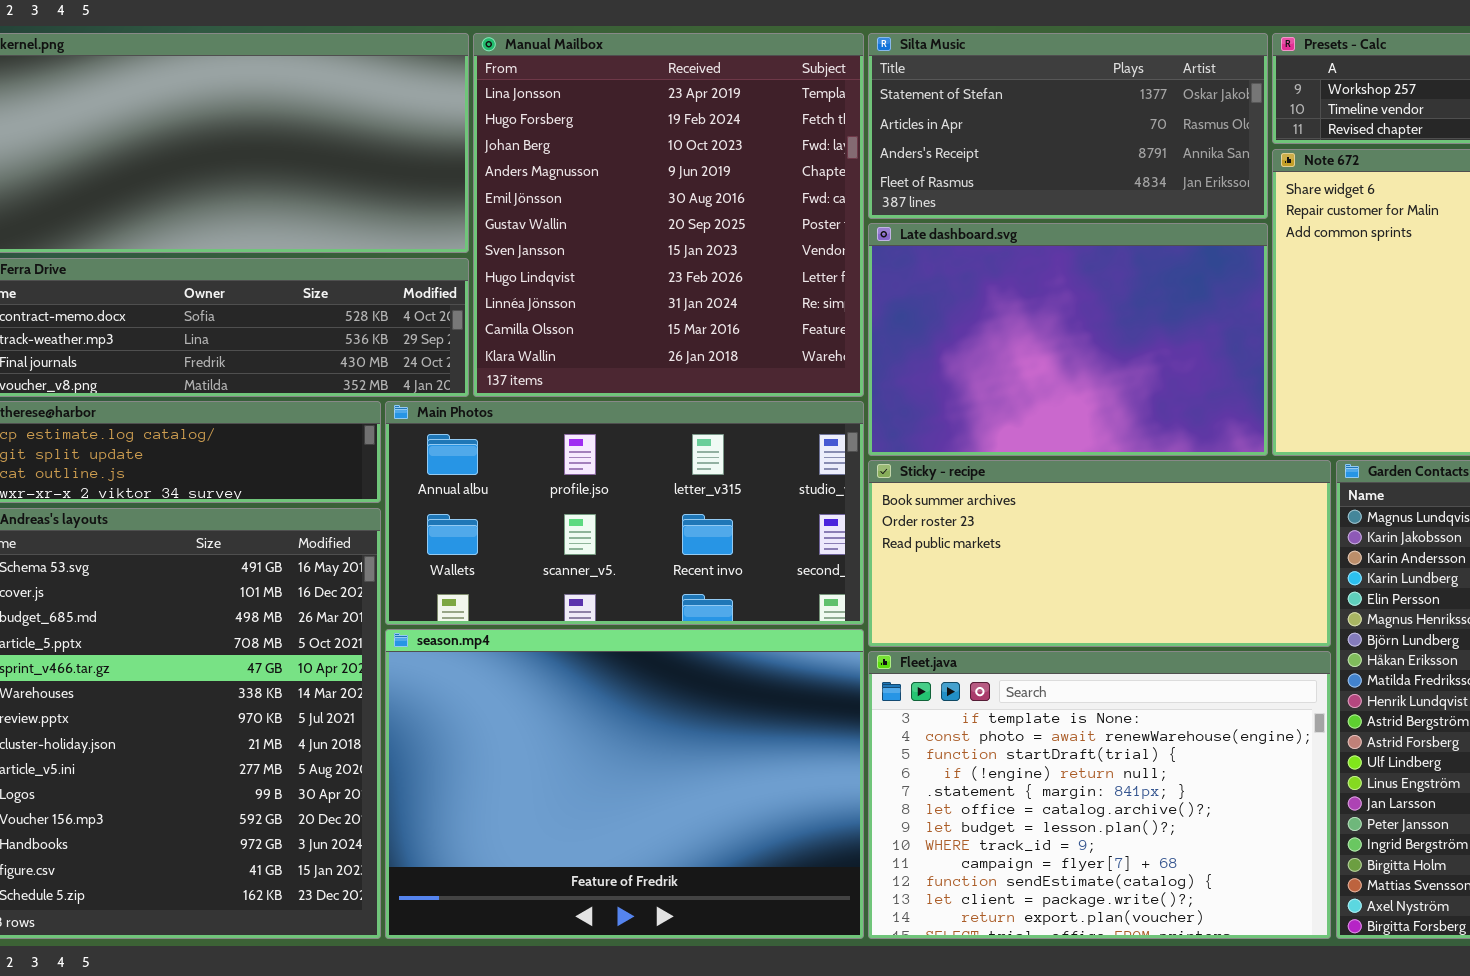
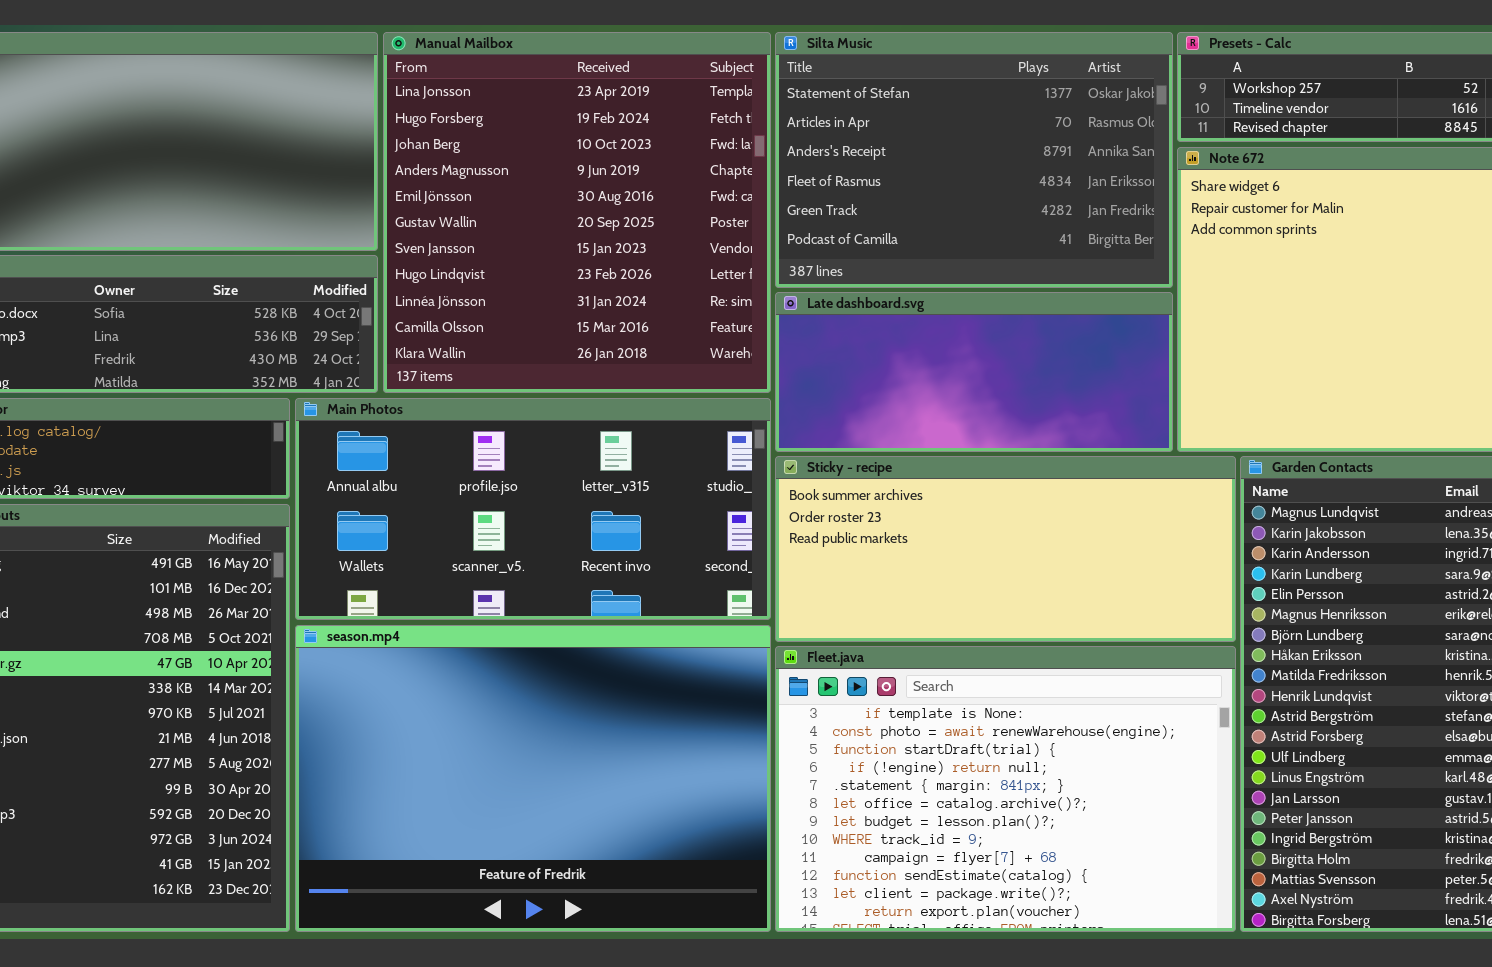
Silta Music: [868,33,1268,219] -> [775,32,1173,288], resized
Late dashboard.svg: [868,223,1268,456] -> [775,292,1173,452], resized

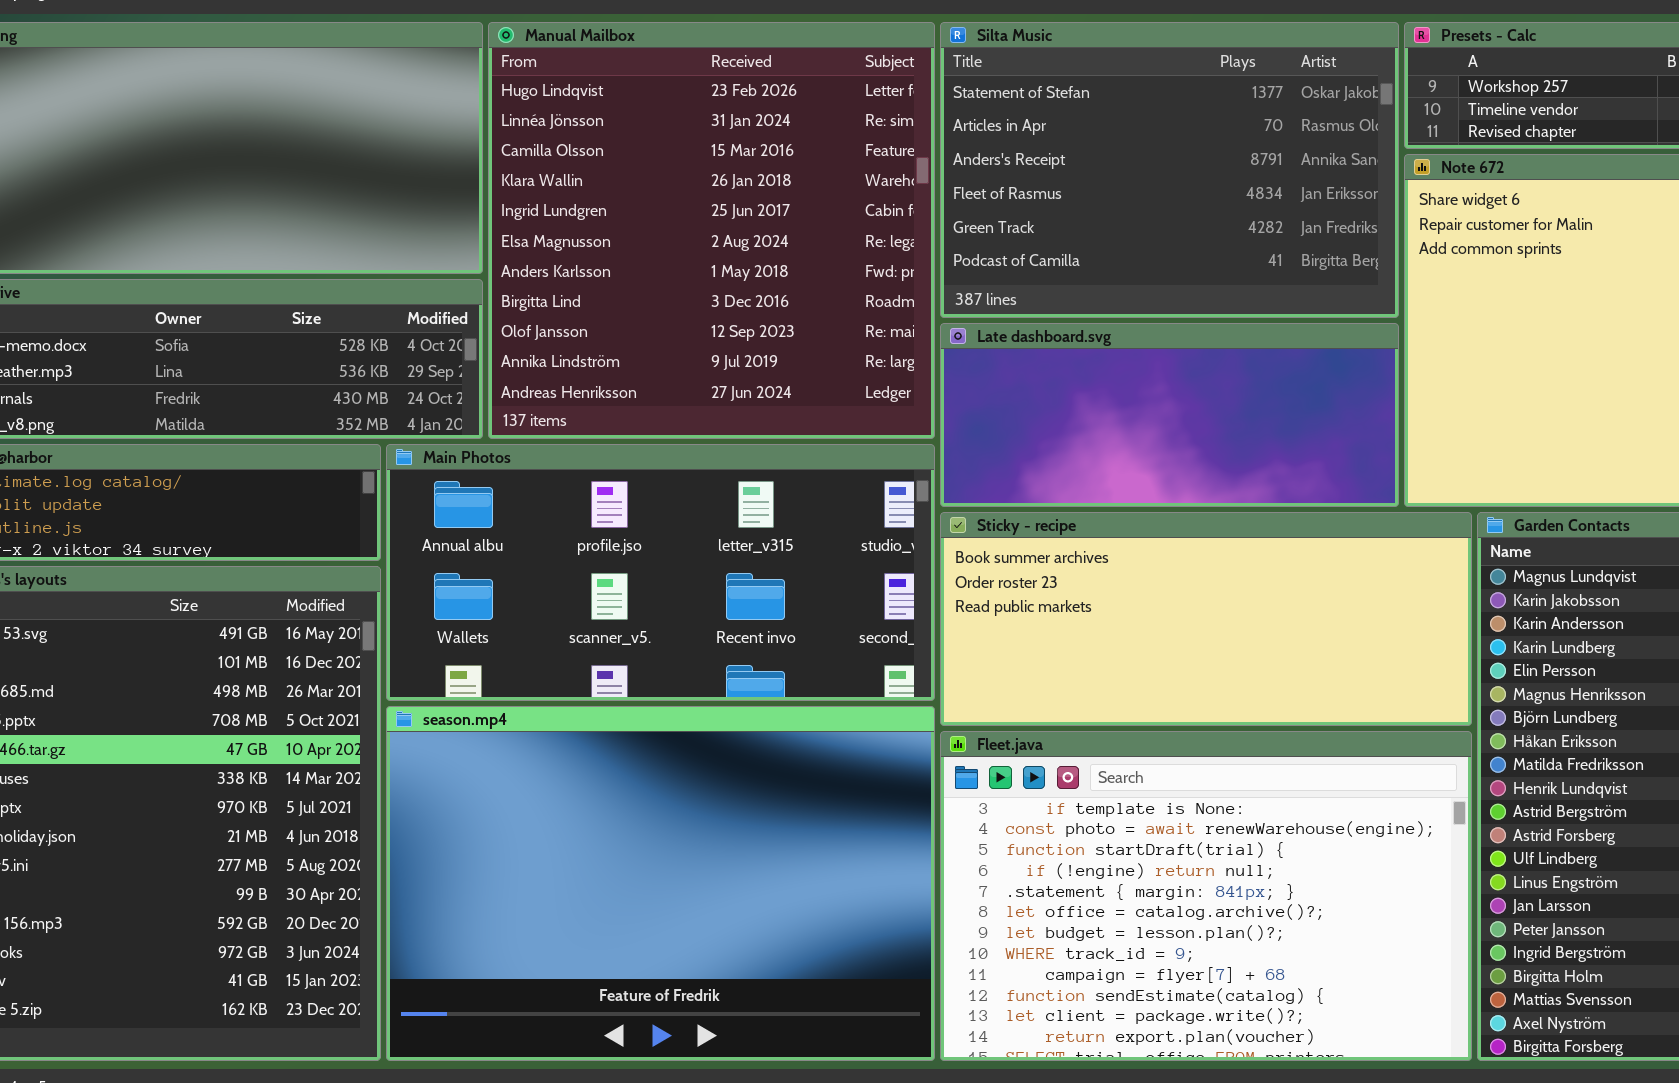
Manual Mailbox: [383,32,771,393] -> [488,22,935,439], scrolled down 7 rows

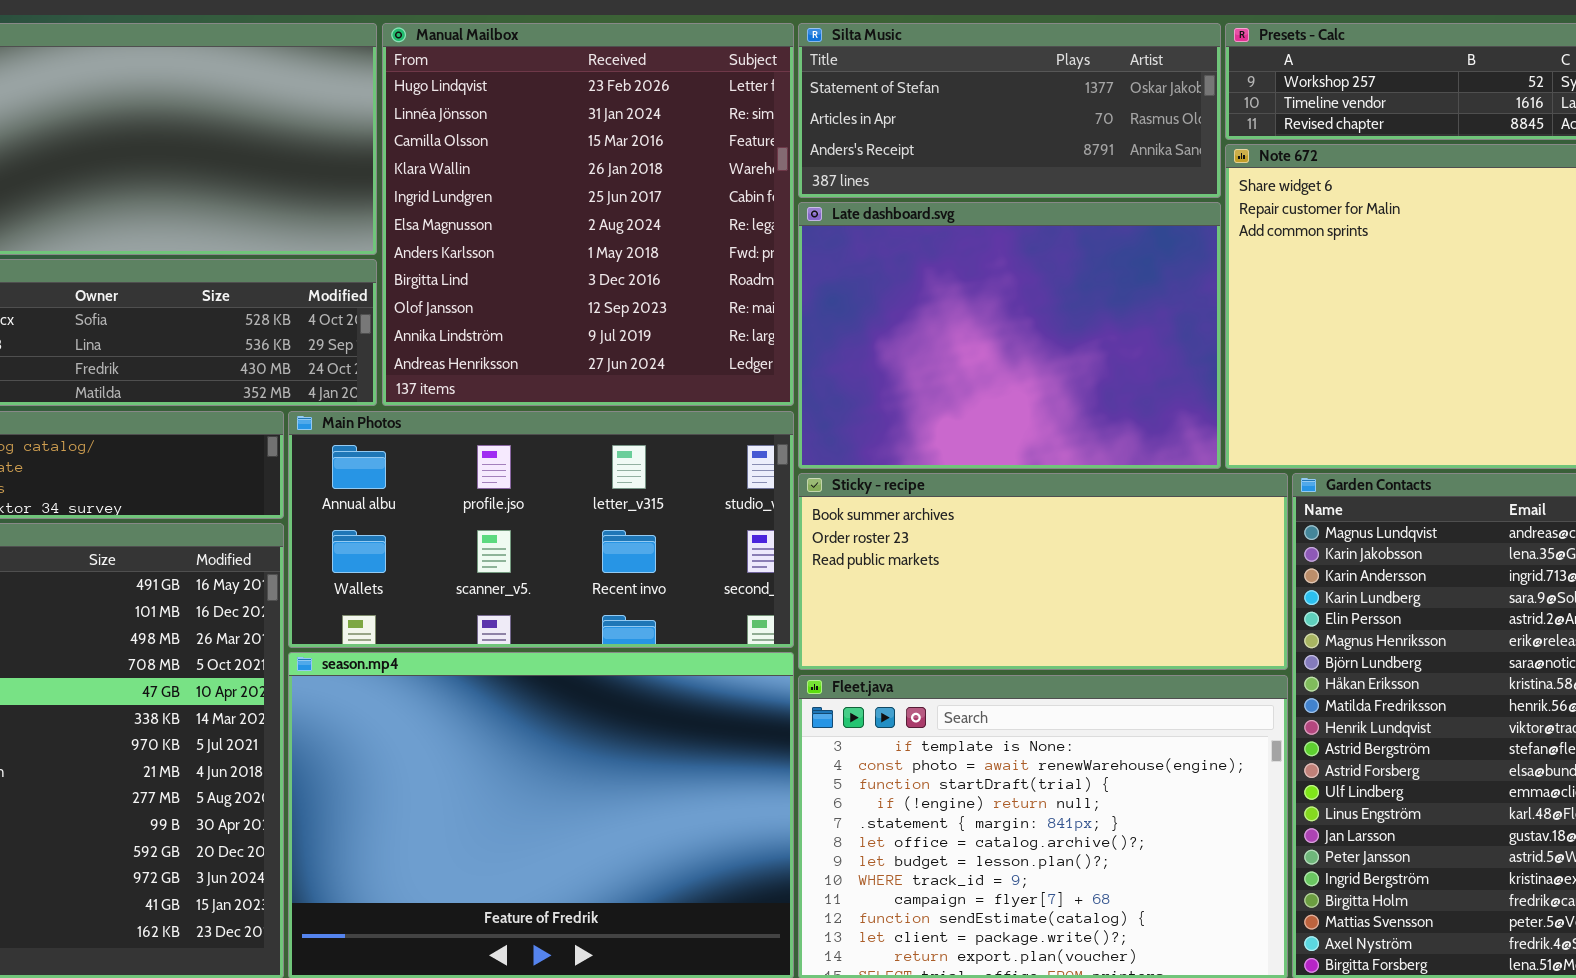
Silta Music: [940,22,1399,318] -> [798,23,1221,198], resized
Late dashboard.svg: [940,323,1399,507] -> [798,202,1221,469], resized

